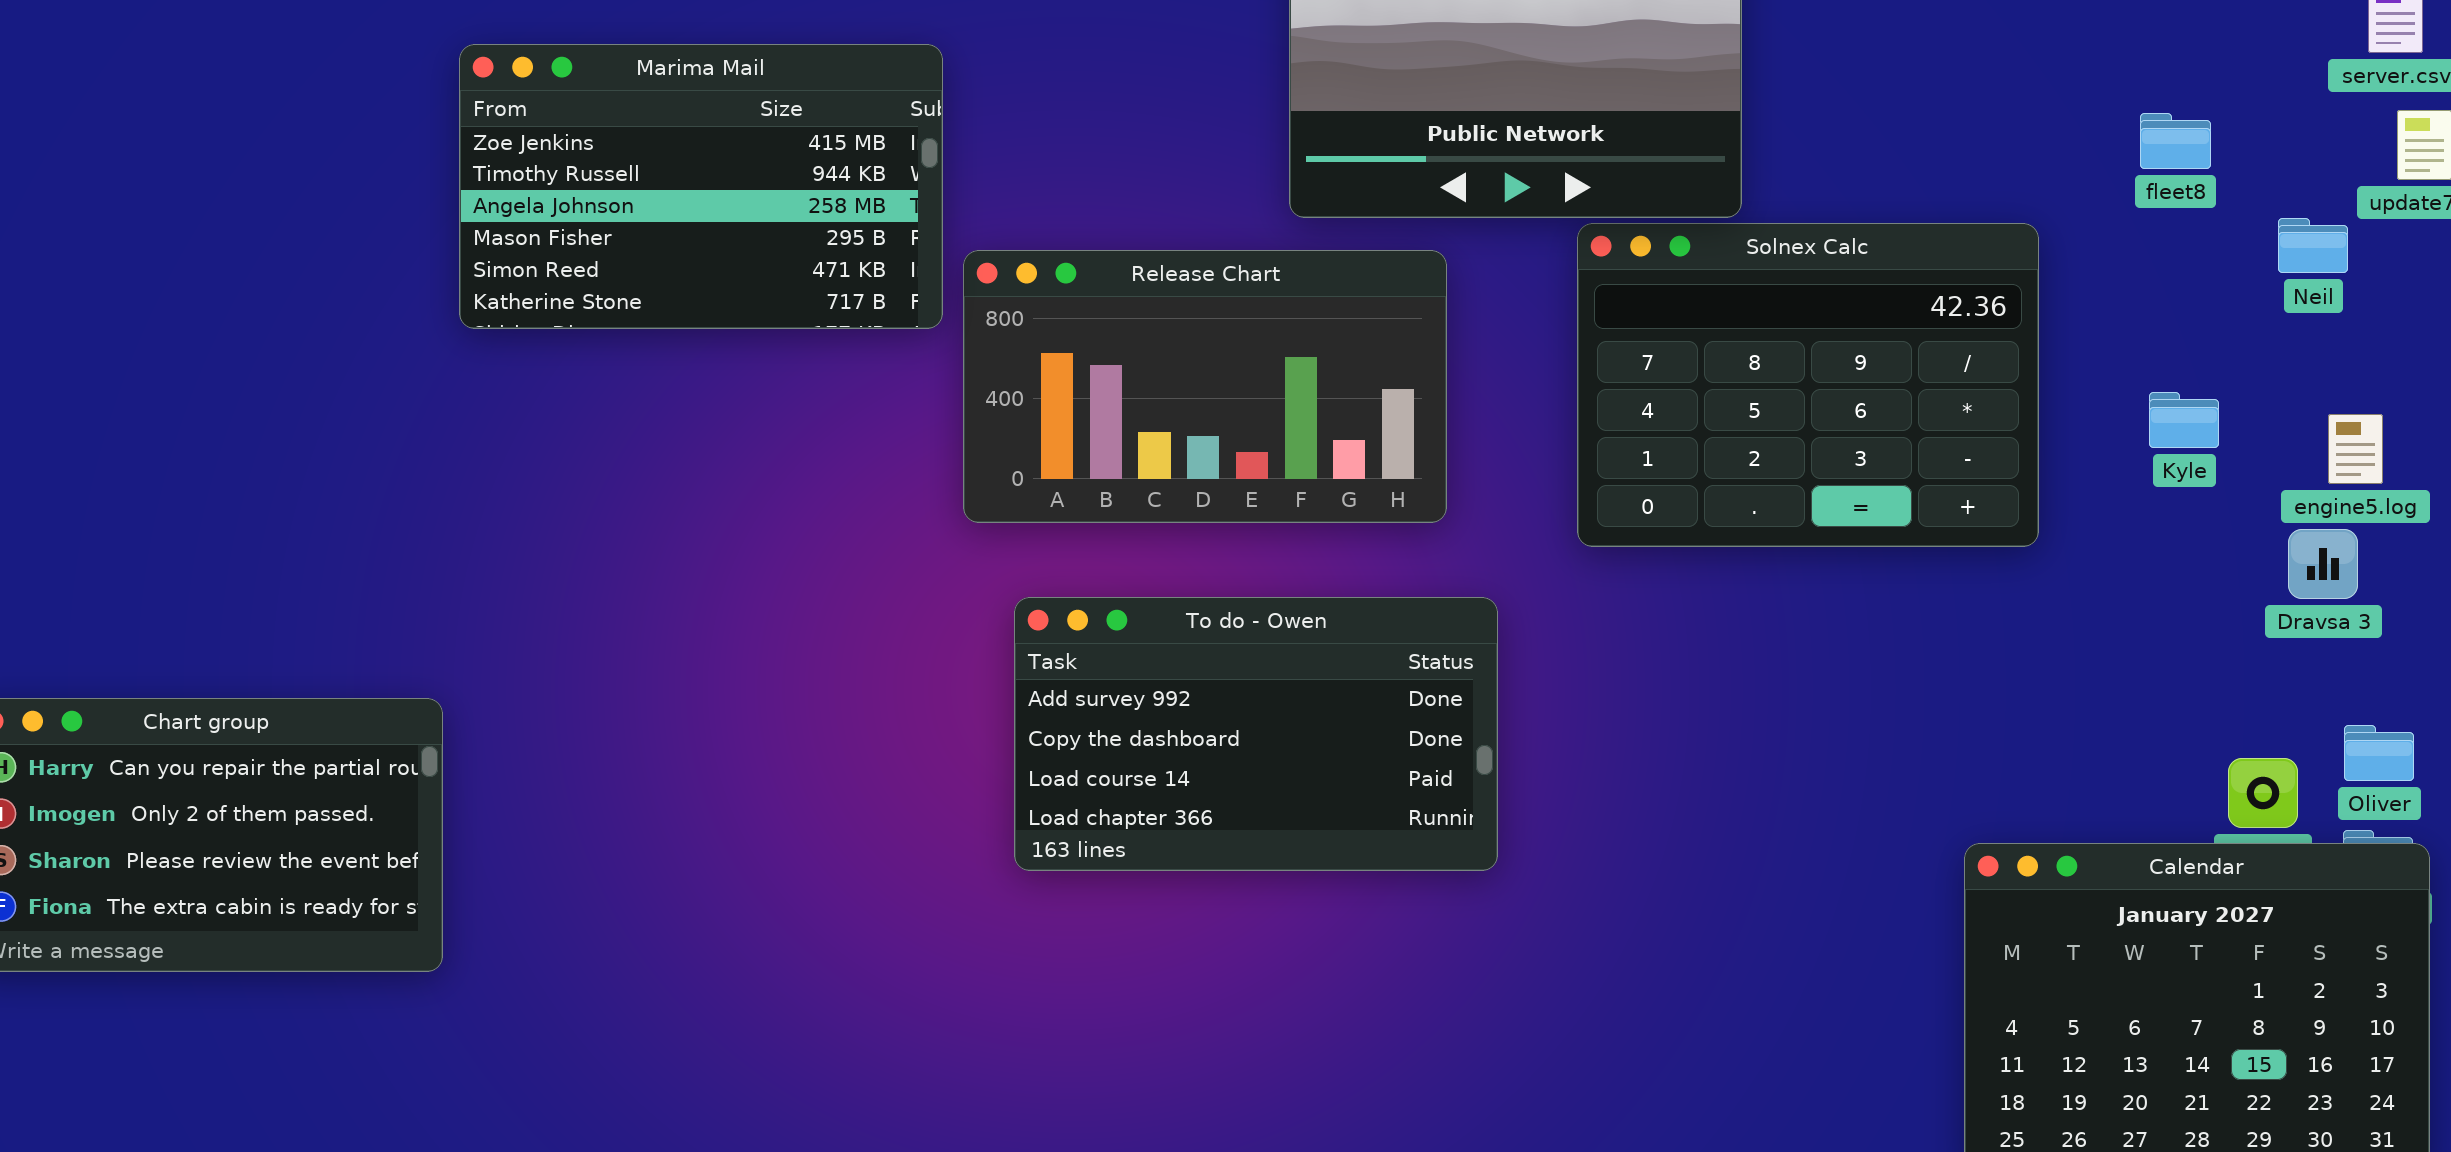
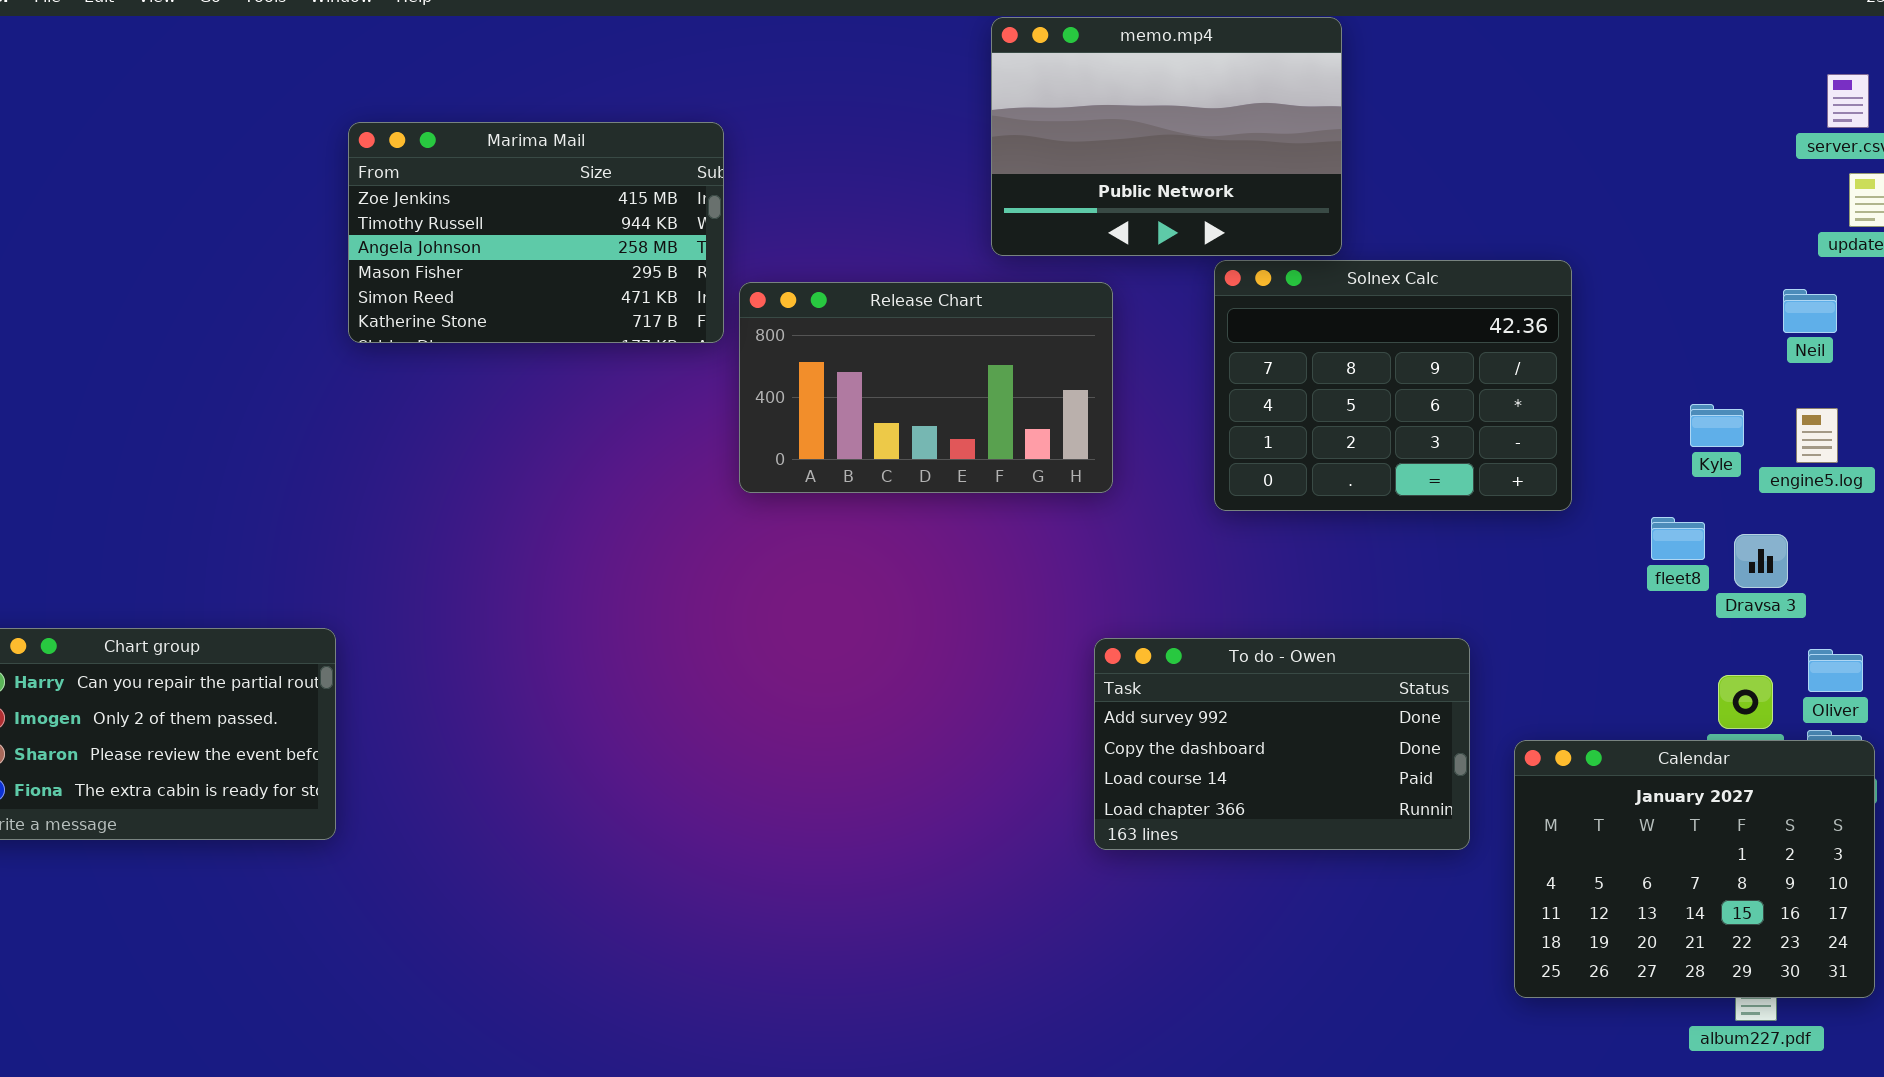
fleet8: [2140,113,2211,169] -> [1651,517,1705,560], moved
Neil: [2278,218,2348,273] -> [1783,289,1837,333], moved
Kyle: [2149,392,2219,448] -> [1690,404,1744,447], moved
Dravsa 3: [2288,529,2358,599] -> [1734,534,1788,588], moved
To do - Owen: [1014,597,1498,871] -> [1094,638,1470,850], moved

